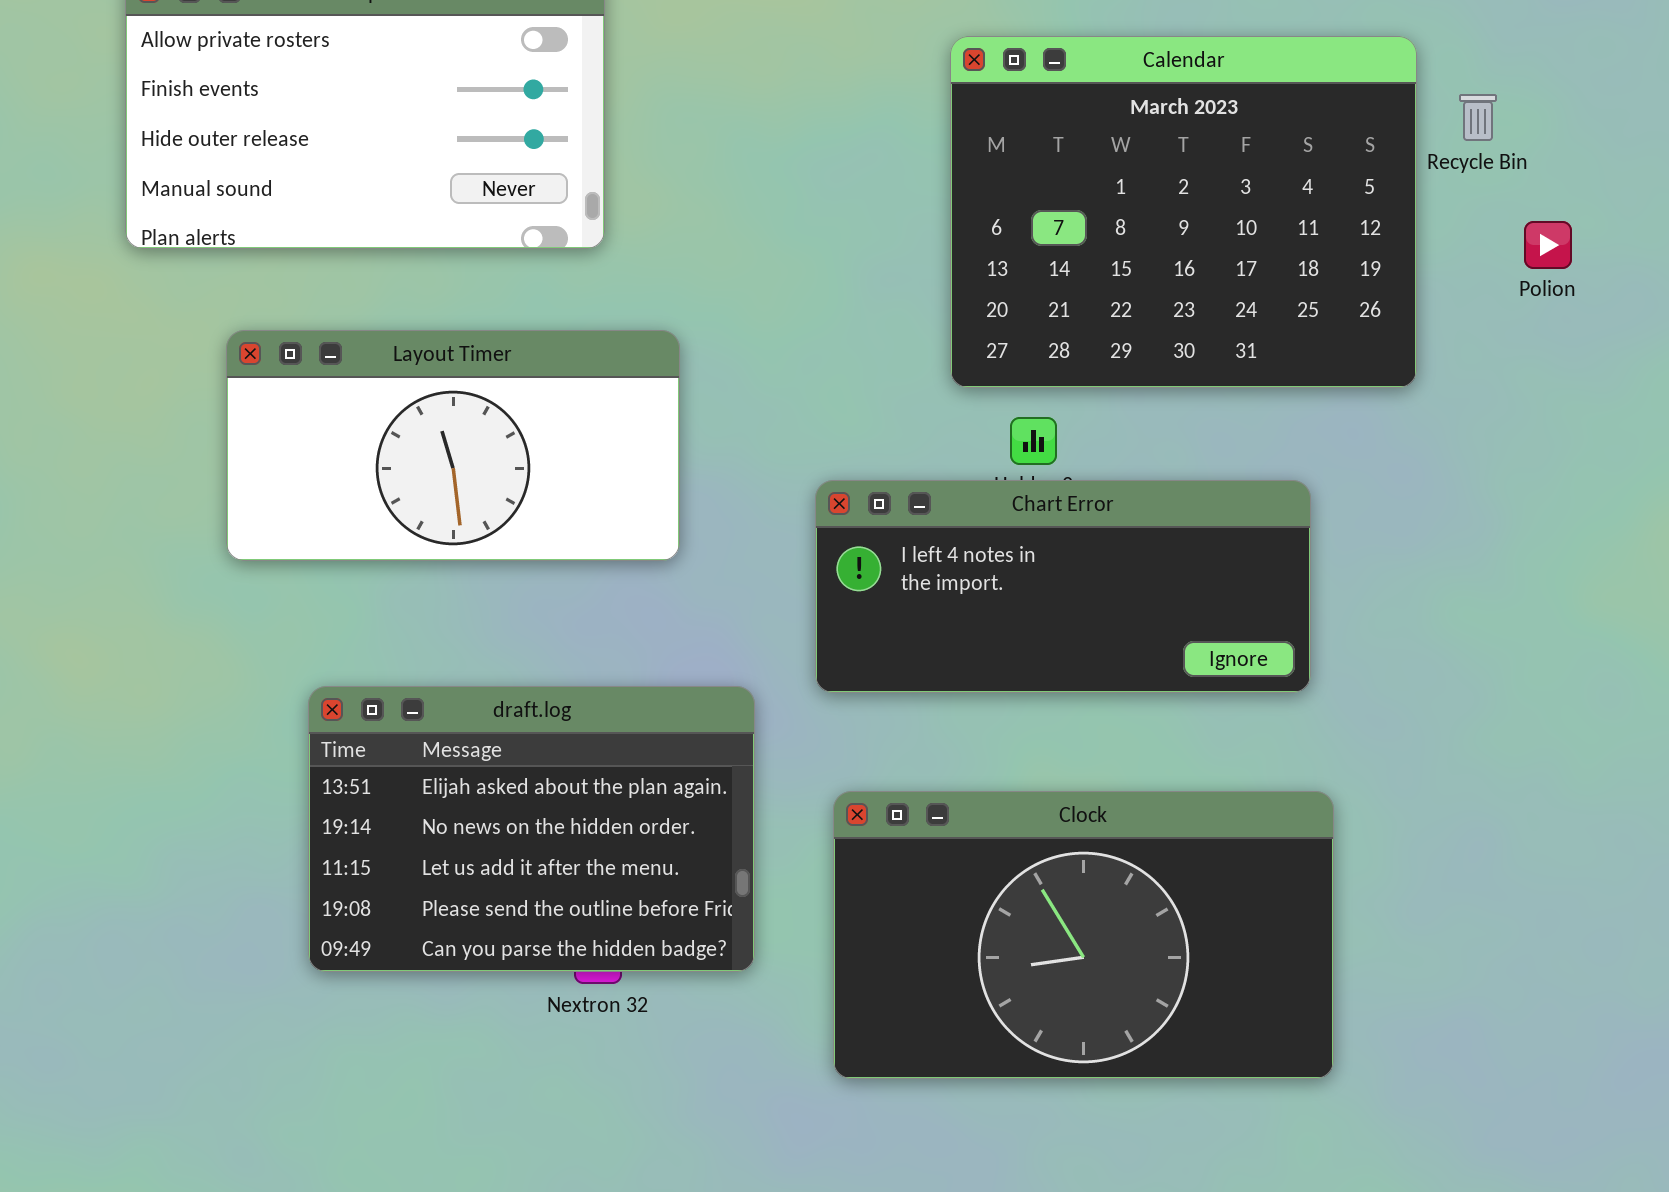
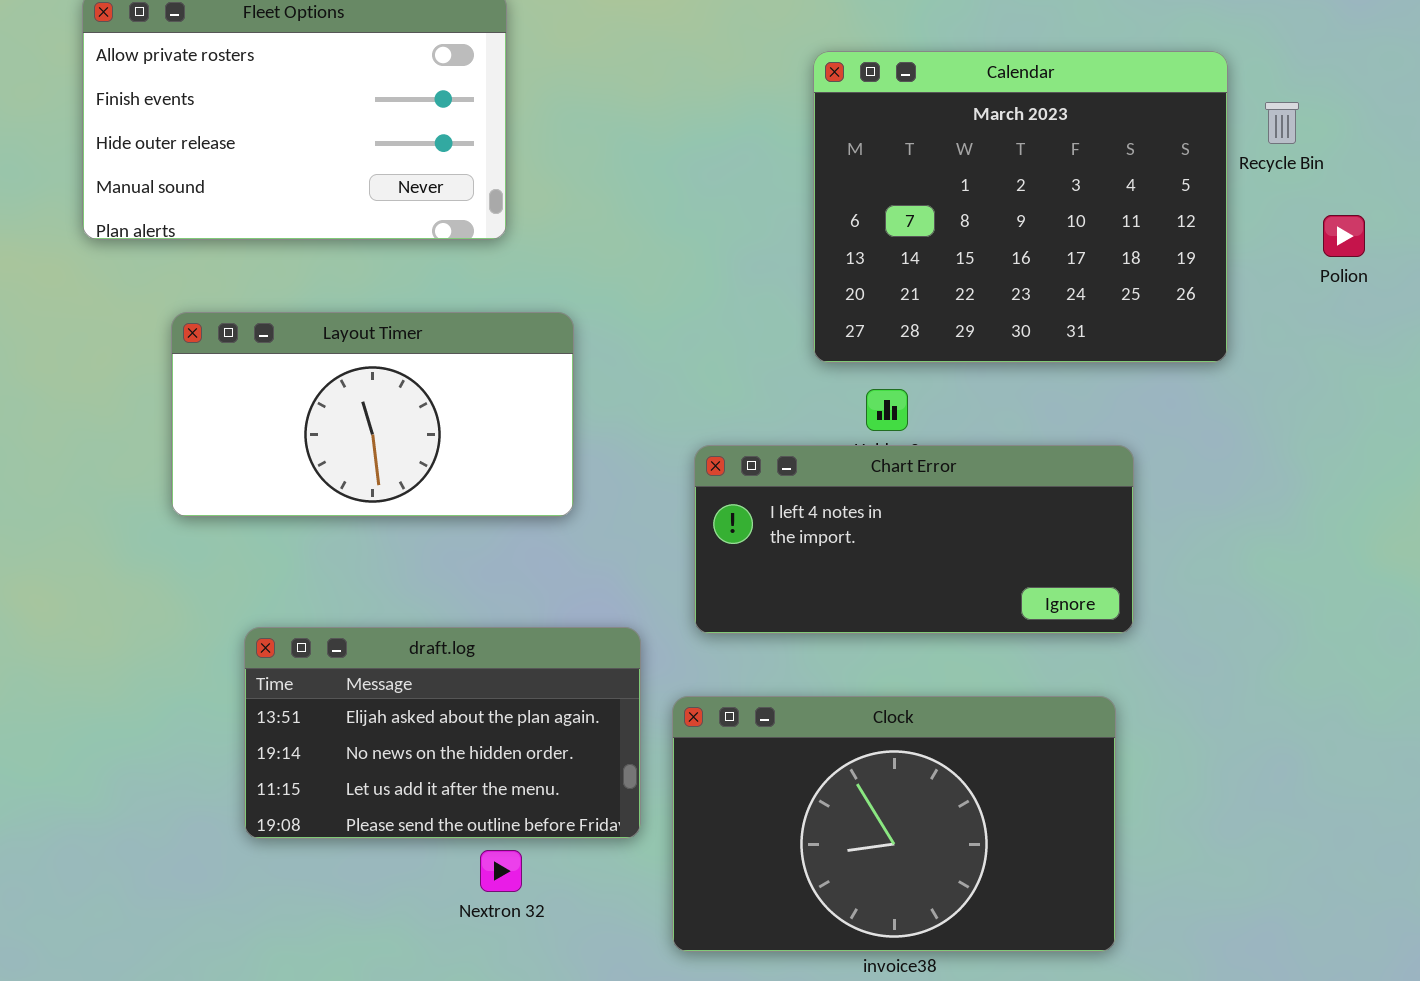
draft.log: [308,686,755,972] -> [244,627,641,839], resized
Clock: [833,791,1334,1079] -> [672,696,1116,952], moved

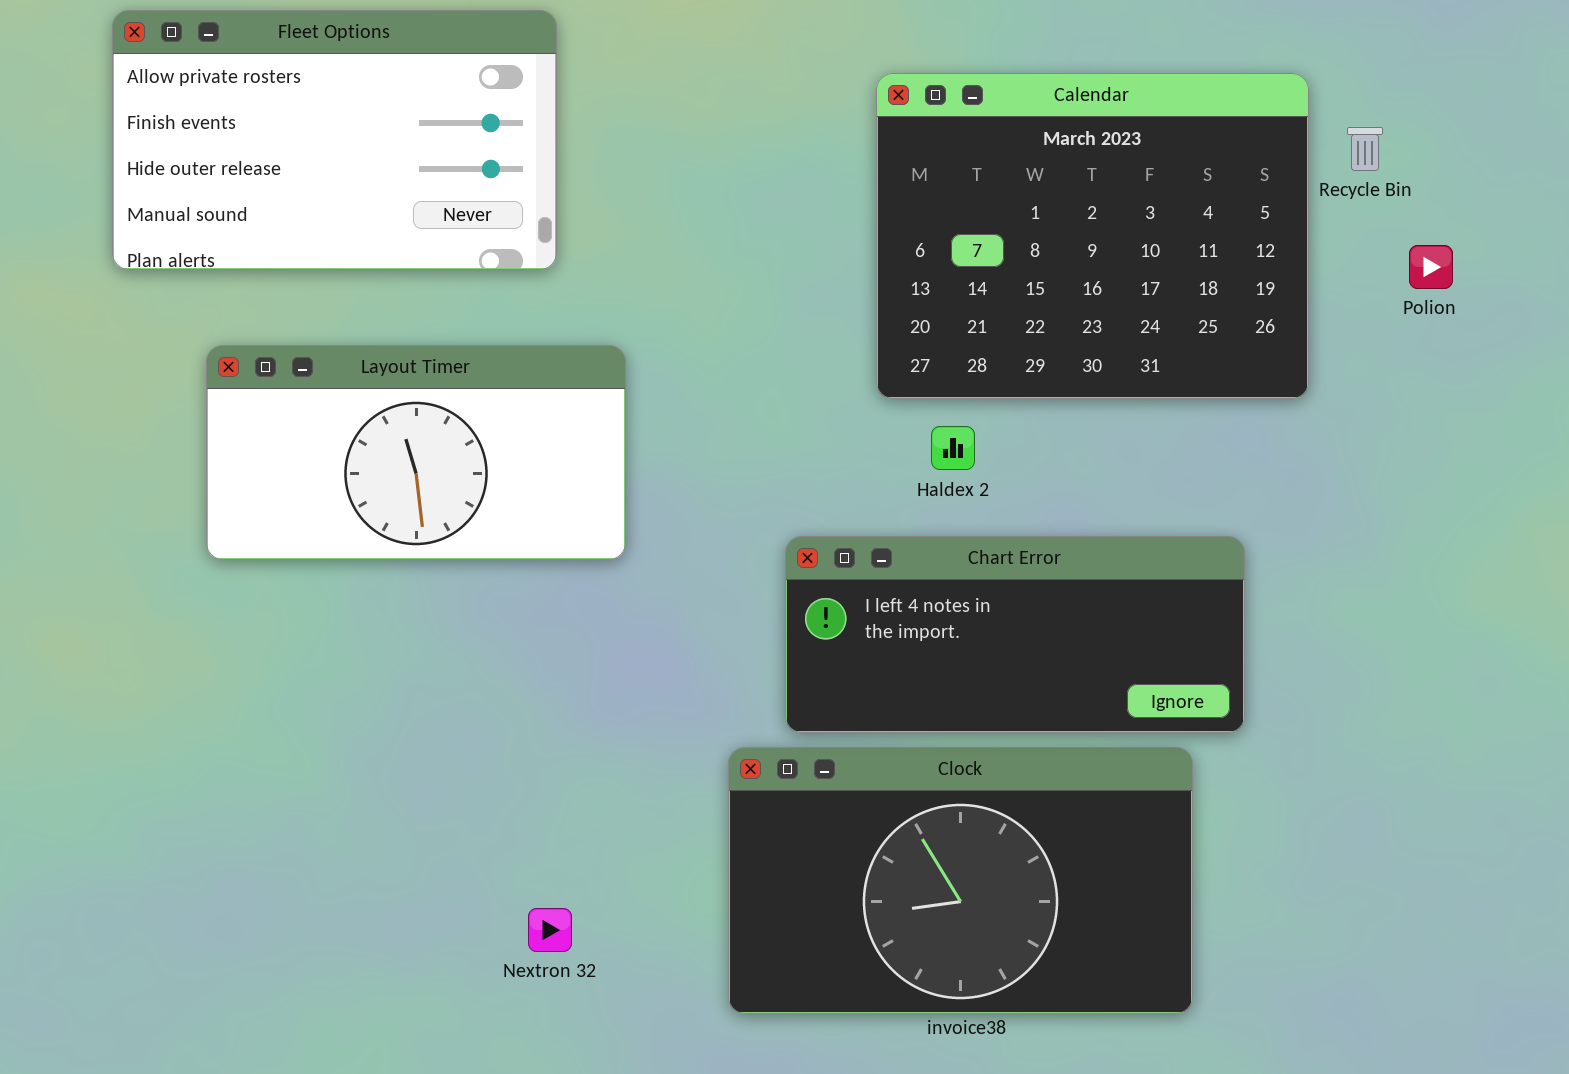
Chart Error: [694,445,1134,634] -> [785,536,1245,733], moved
draft.log: [244,627,641,839] -> none, closed

